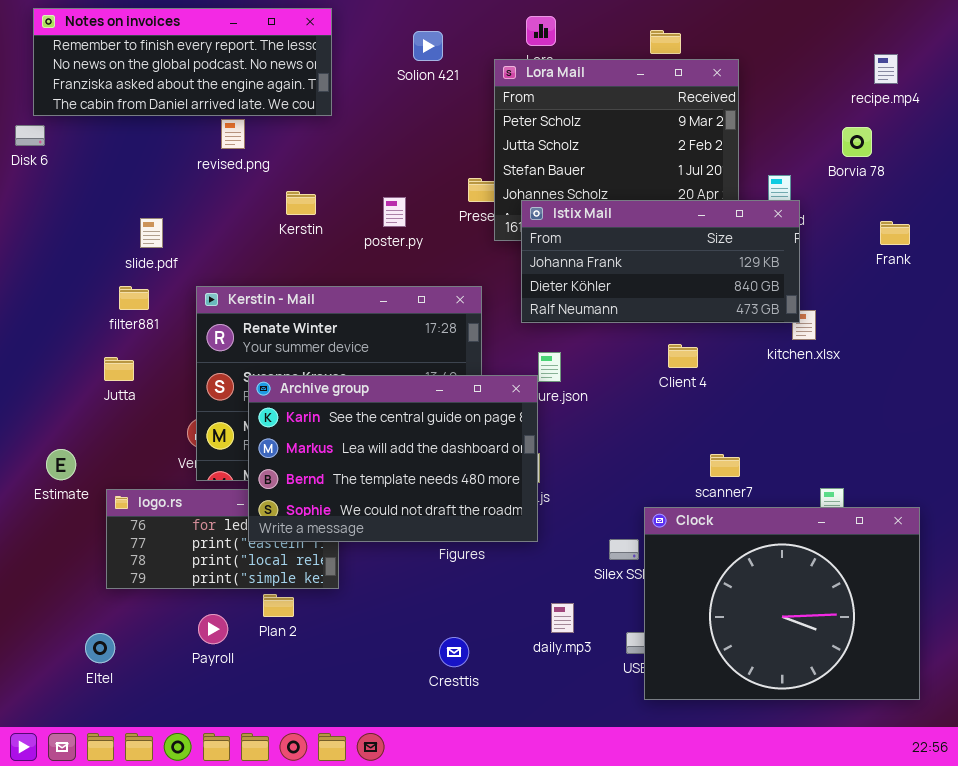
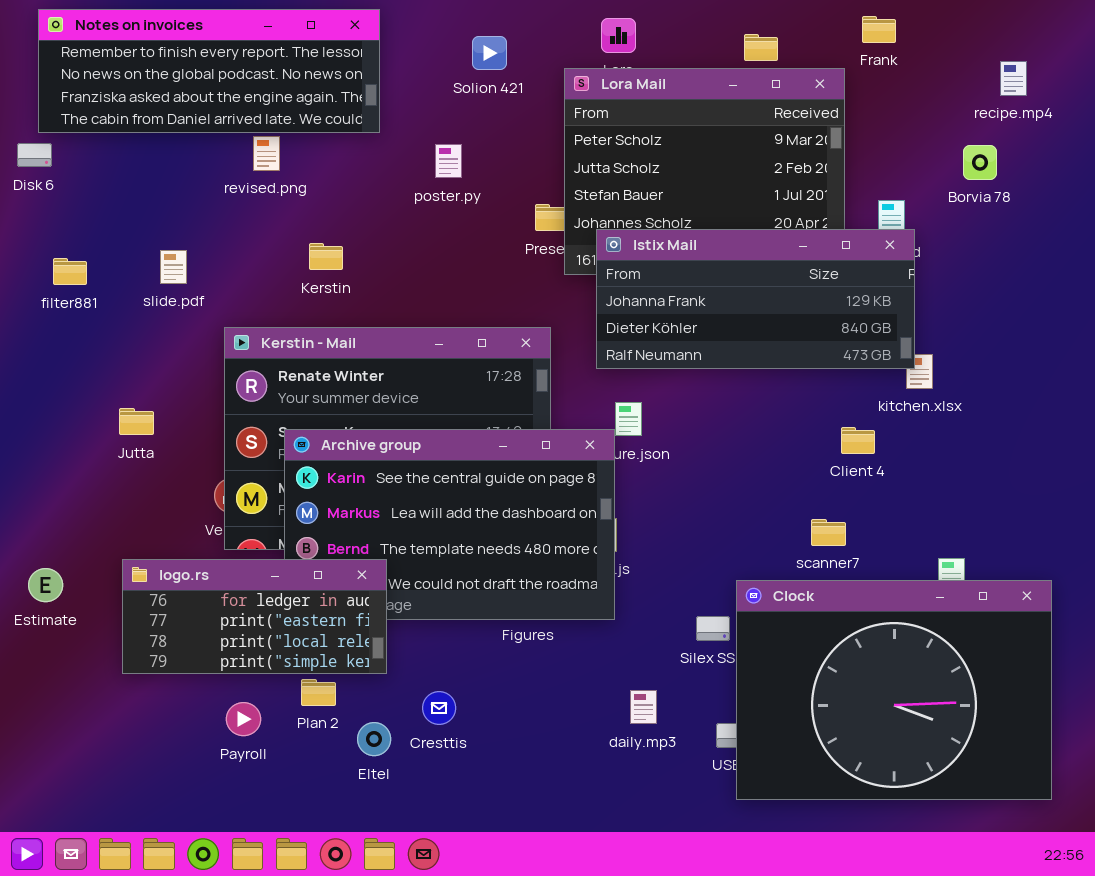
Kerstin: [286,191,316,215] -> [309,243,343,270], moved
poster.py: [383,197,406,227] -> [435,144,462,178], moved
Frank: [880,221,910,245] -> [862,16,896,43], moved
filter881: [119,286,149,310] -> [53,258,87,285], moved
Client 4: [668,344,698,368] -> [841,427,875,454], moved
Estimate: [46,449,76,480] -> [28,568,63,602], moved
logo.rs: [106,489,339,589] -> [122,559,387,674], raised
Eltel: [85,633,115,663] -> [357,722,391,756], moved
Cresttis: [439,637,469,667] -> [422,691,456,725], moved

